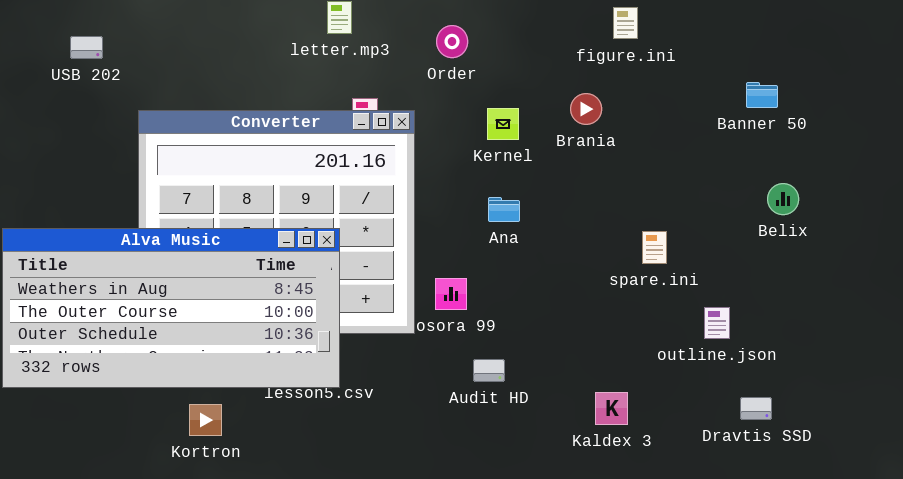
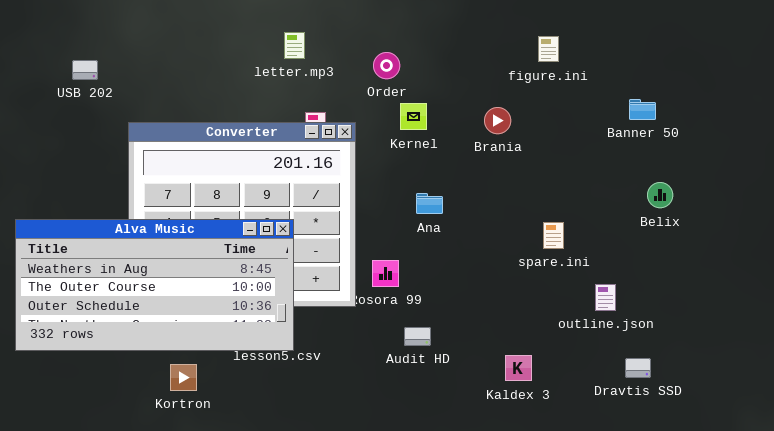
figure.ini: [613,7,638,39] -> [538,36,559,62], moved
Kernel: [487,108,519,140] -> [400,103,427,130], moved

